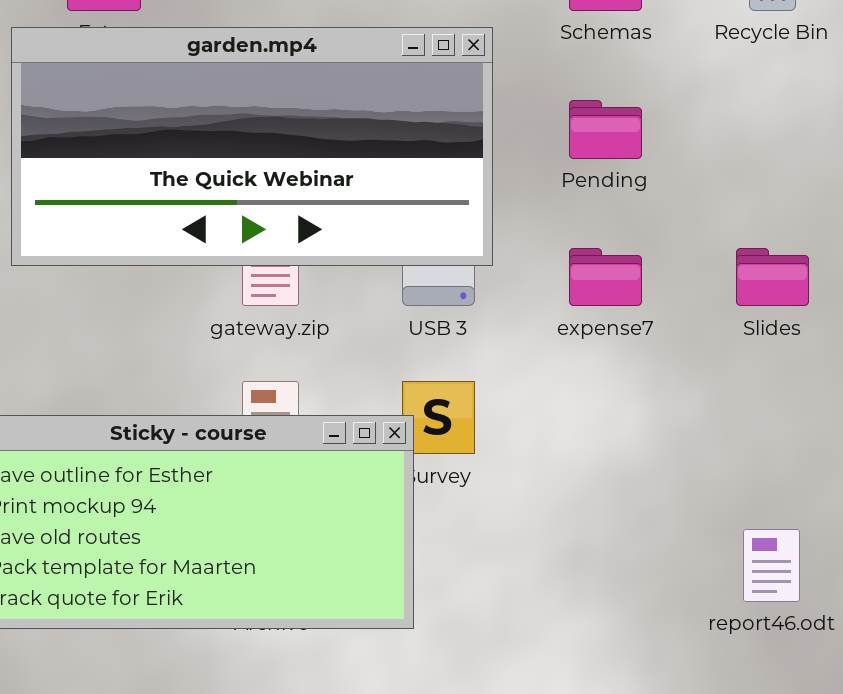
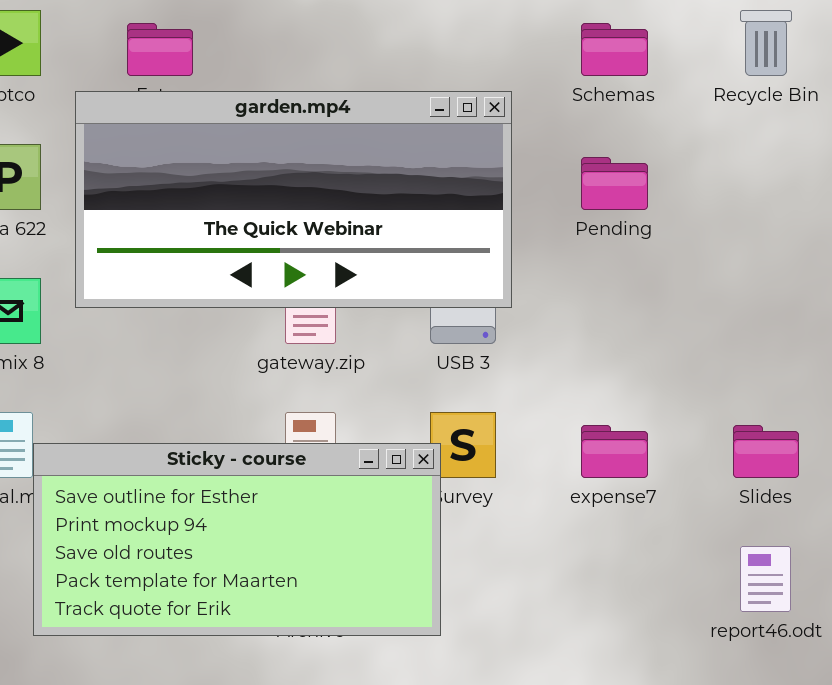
expense7: [569,248,642,306] -> [581,425,648,478], moved
Slides: [736,248,809,306] -> [733,425,799,478], moved

